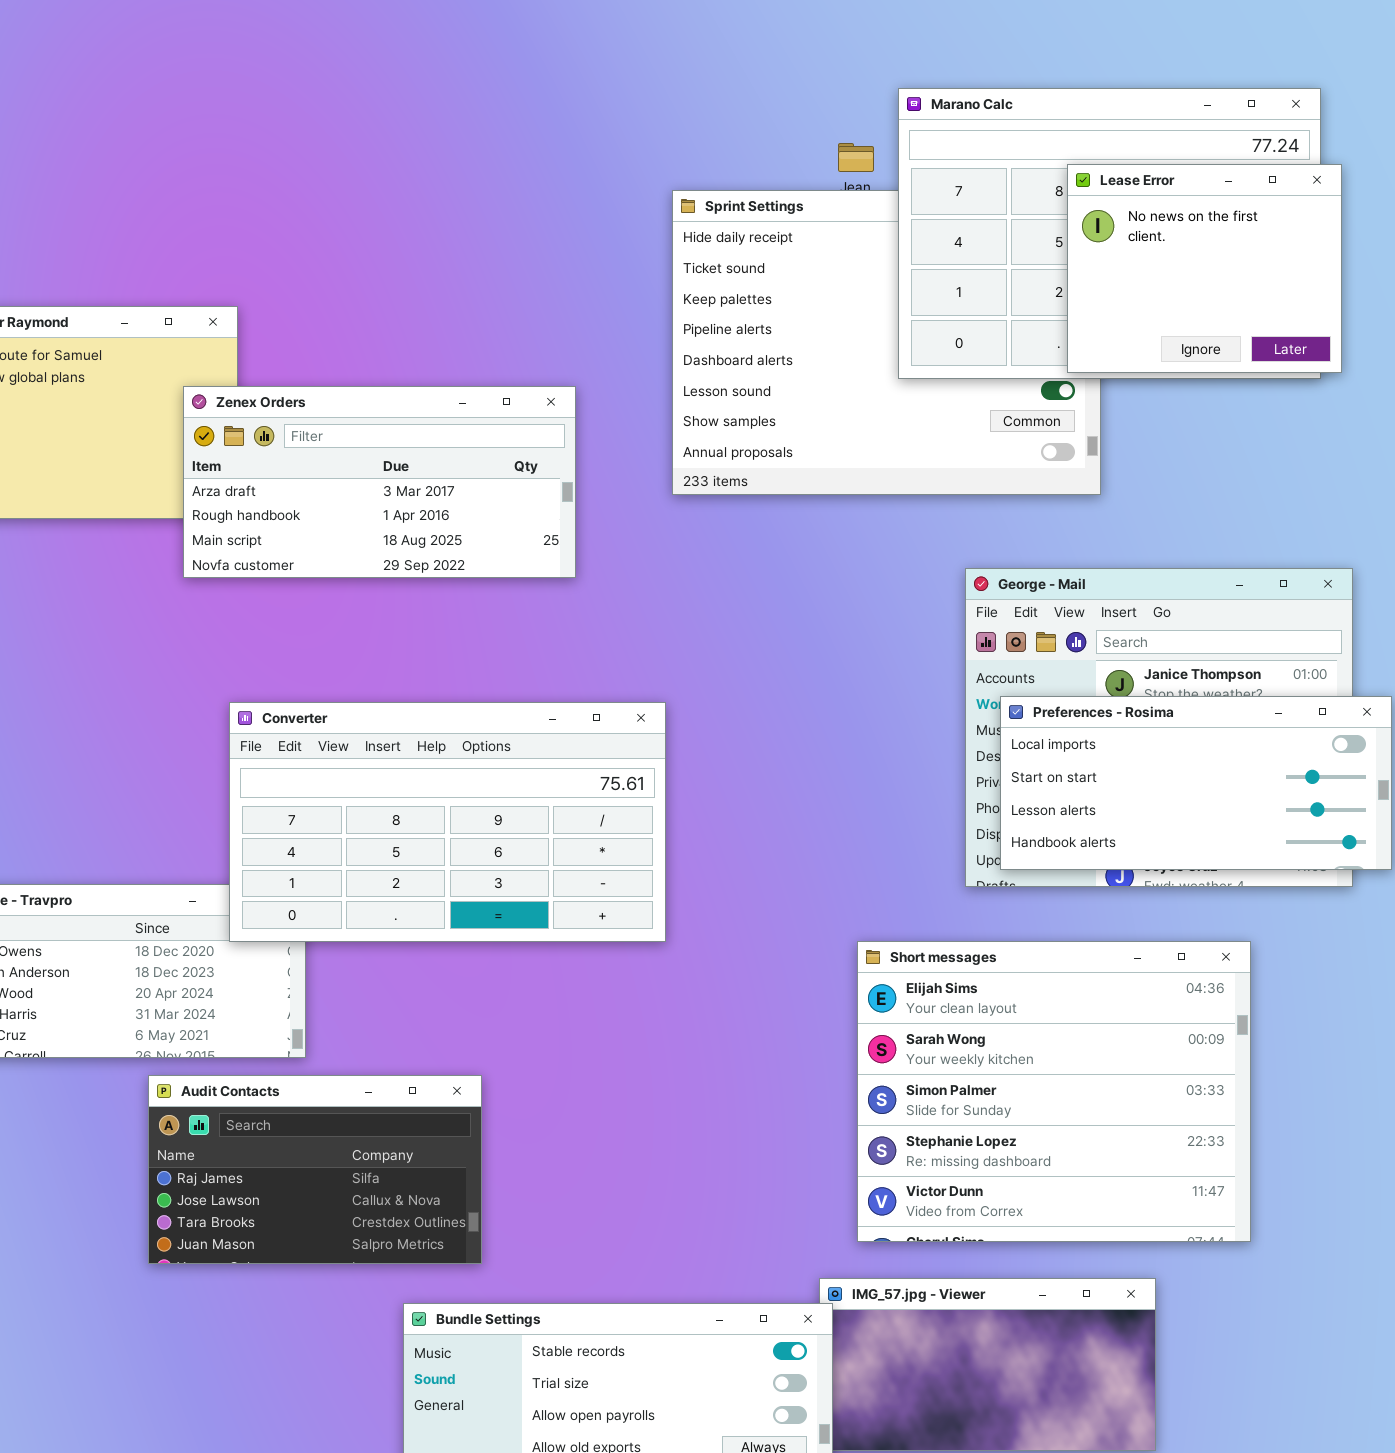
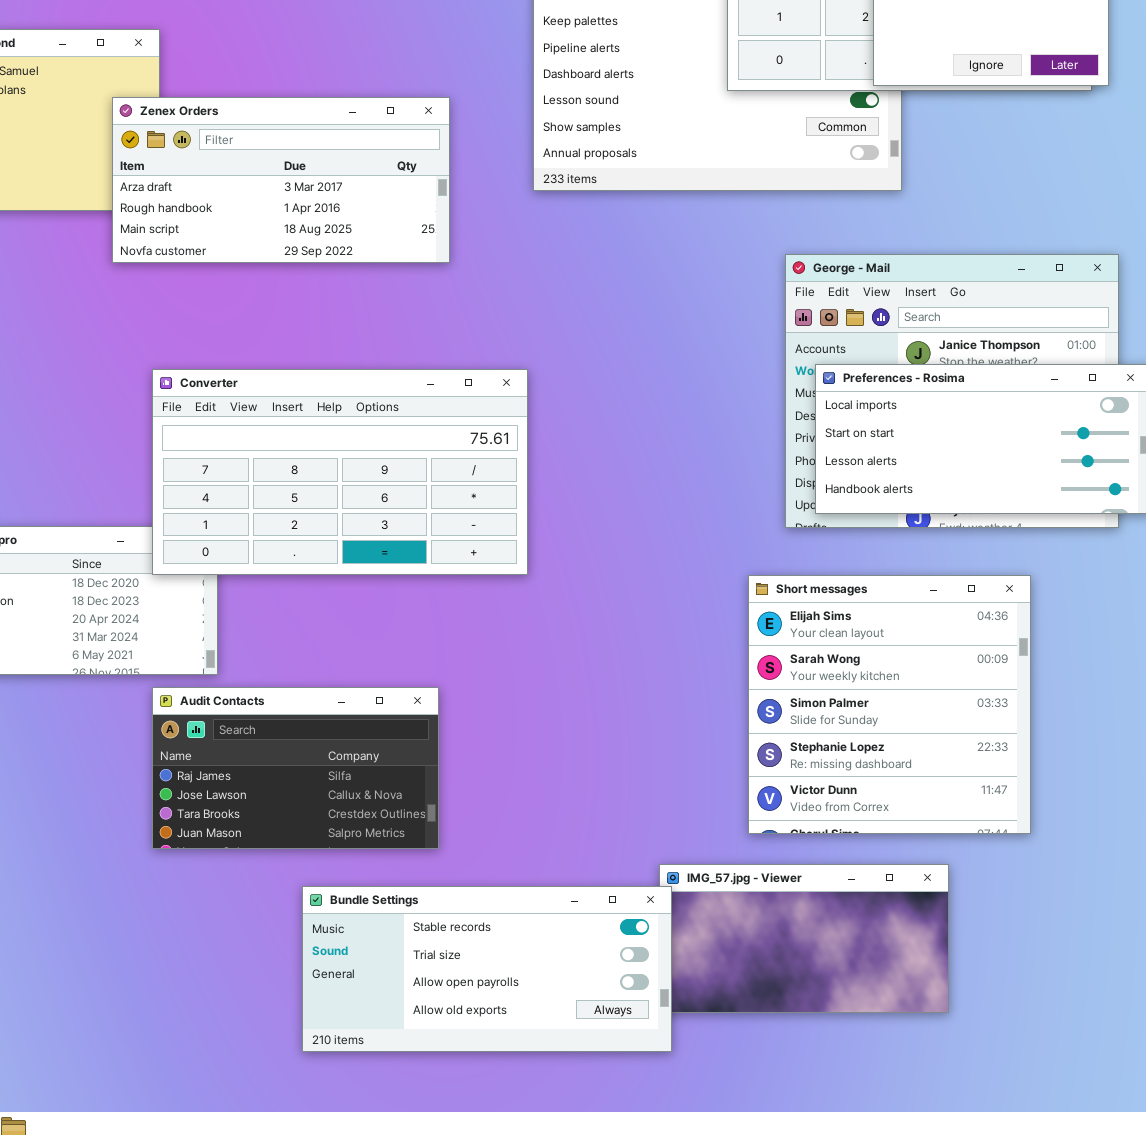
Short messages: [857,941,1251,1242] -> [748,575,1031,834], resized
Audit Contacts: [148,1075,482,1264] -> [152,687,439,849], moved

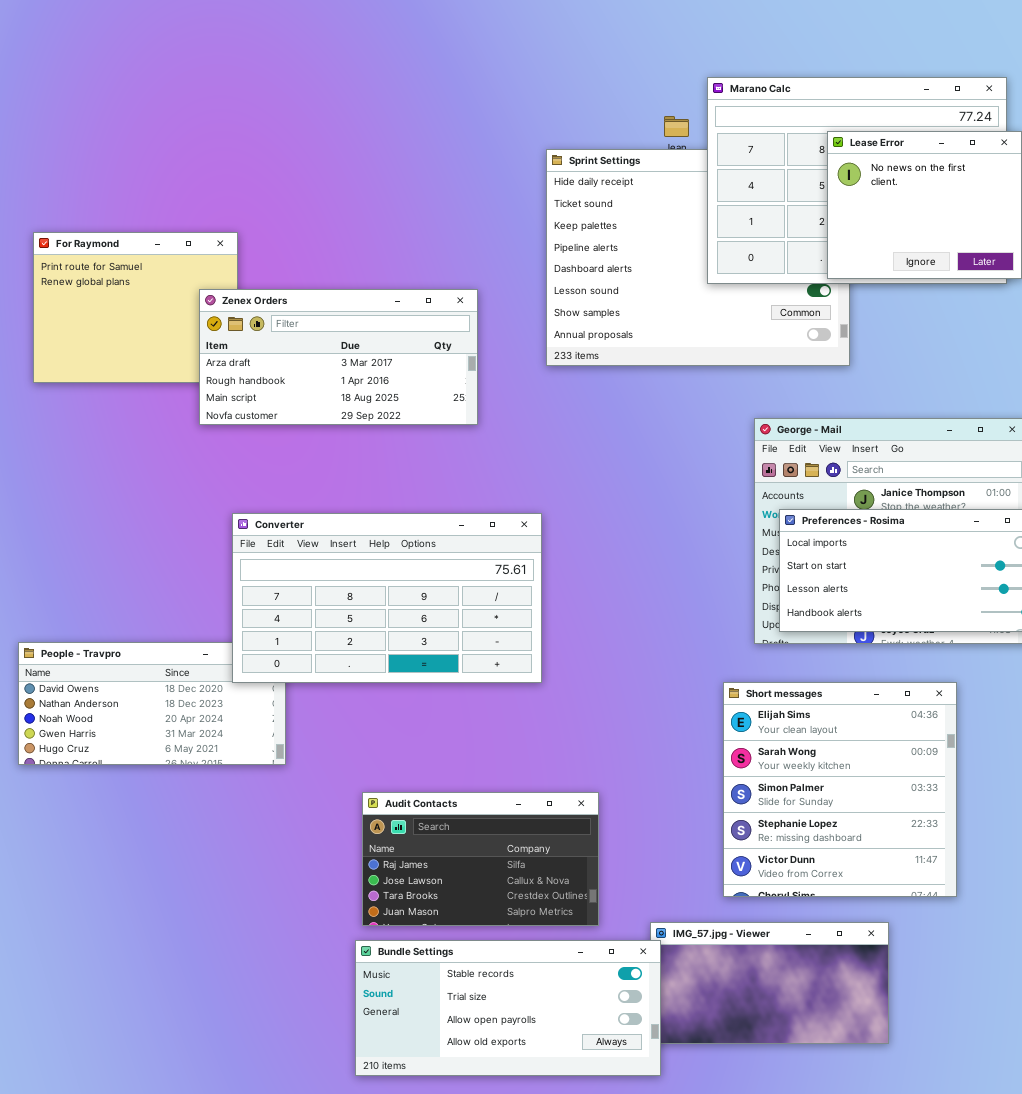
Audit Contacts: [152,687,439,849] -> [362,792,599,926], moved

